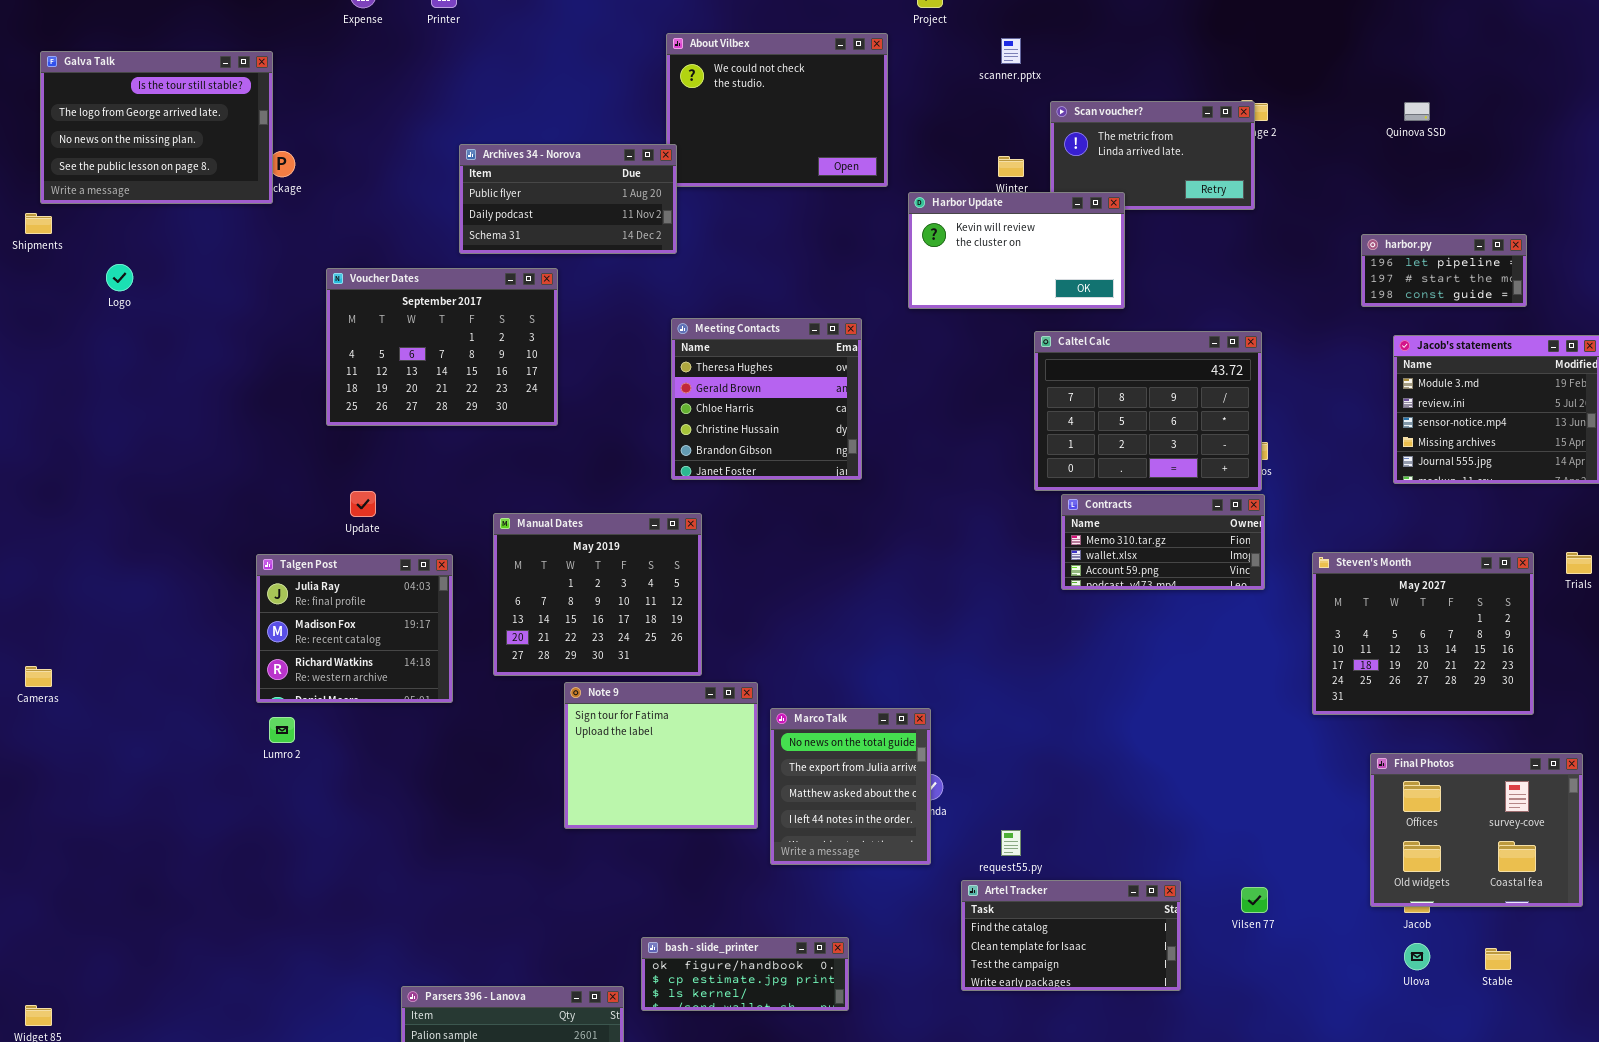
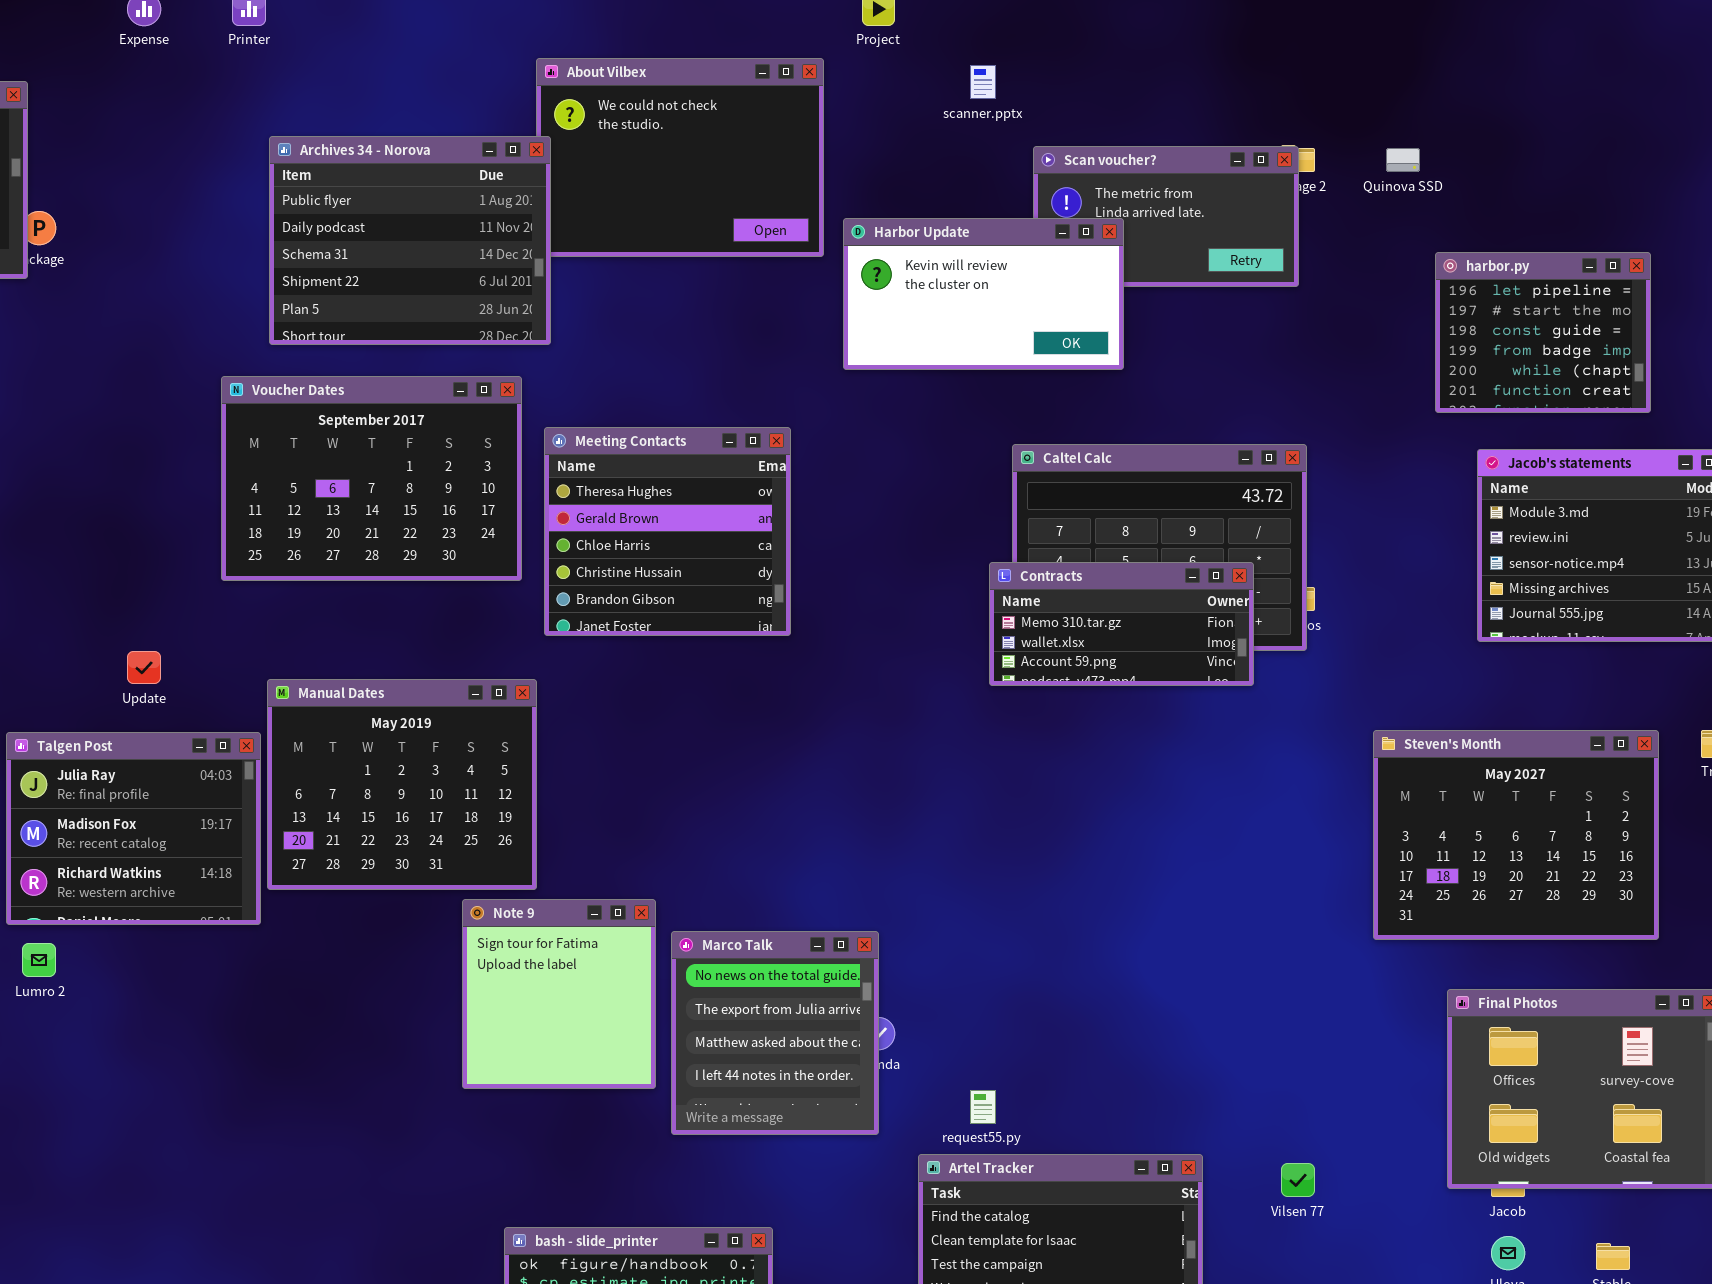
Quinova SSD: [1404,102,1430,121] -> [1386,148,1420,172], moved
Archives 34 - Norova: [459,144,677,254] -> [269,136,551,345], resized
Harbor Update: [908,192,1125,309] -> [843,218,1124,370], moved
harbor.py: [1361,234,1527,307] -> [1435,252,1651,413], resized
Voucher Dates: [326,268,558,426] -> [221,376,522,581], moved
Contracts: [1061,494,1265,590] -> [989,562,1254,686], moved
Manual Dates: [493,513,702,676] -> [267,679,537,890], moved
Note 9: [564,682,758,829] -> [462,899,656,1089], resized

